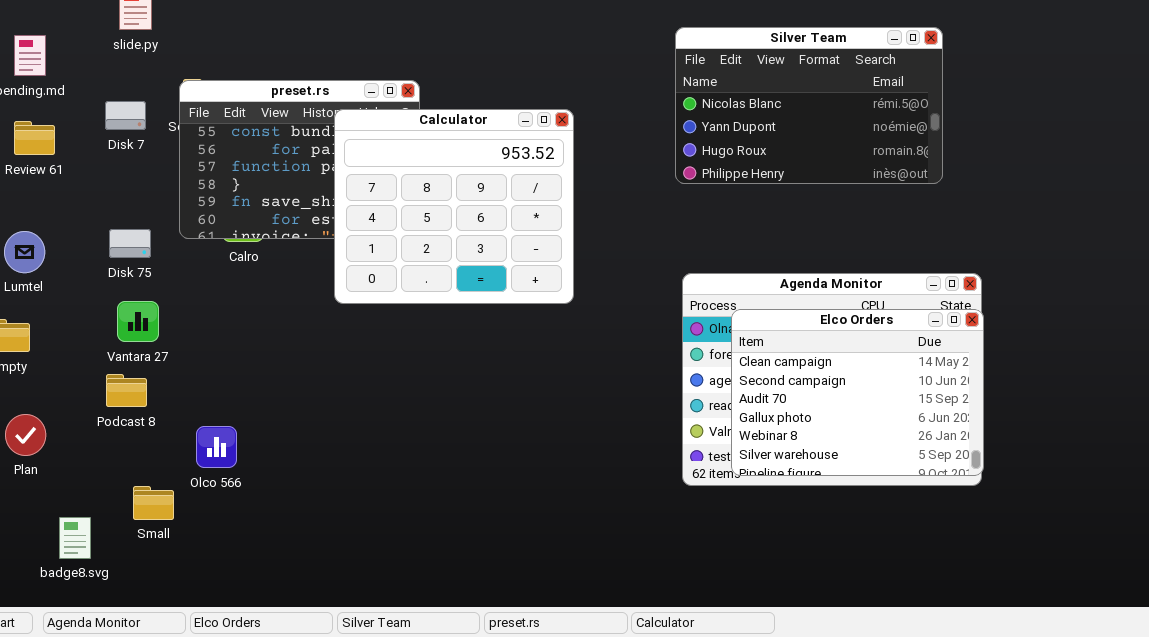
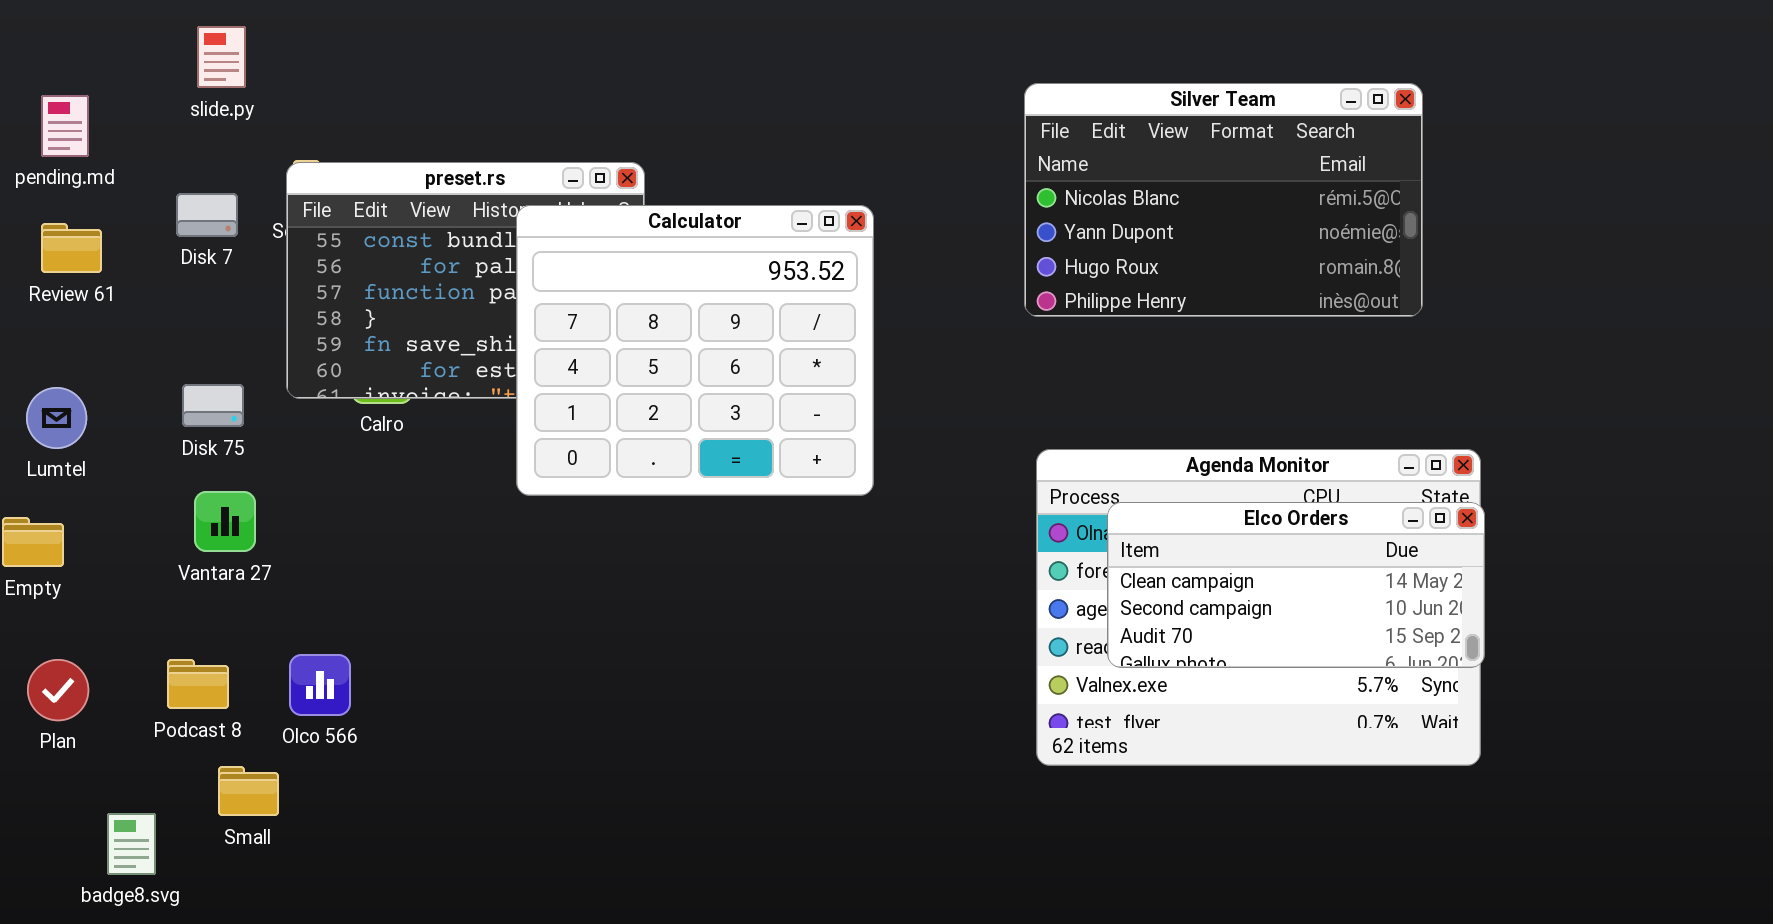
Elco Orders: [731,309,984,476] -> [1107,502,1485,668], resized
Podcast 8: [106,374,147,407] -> [167,659,229,709], moved
Olco 566: [196,426,237,468] -> [289,654,351,716], moved

